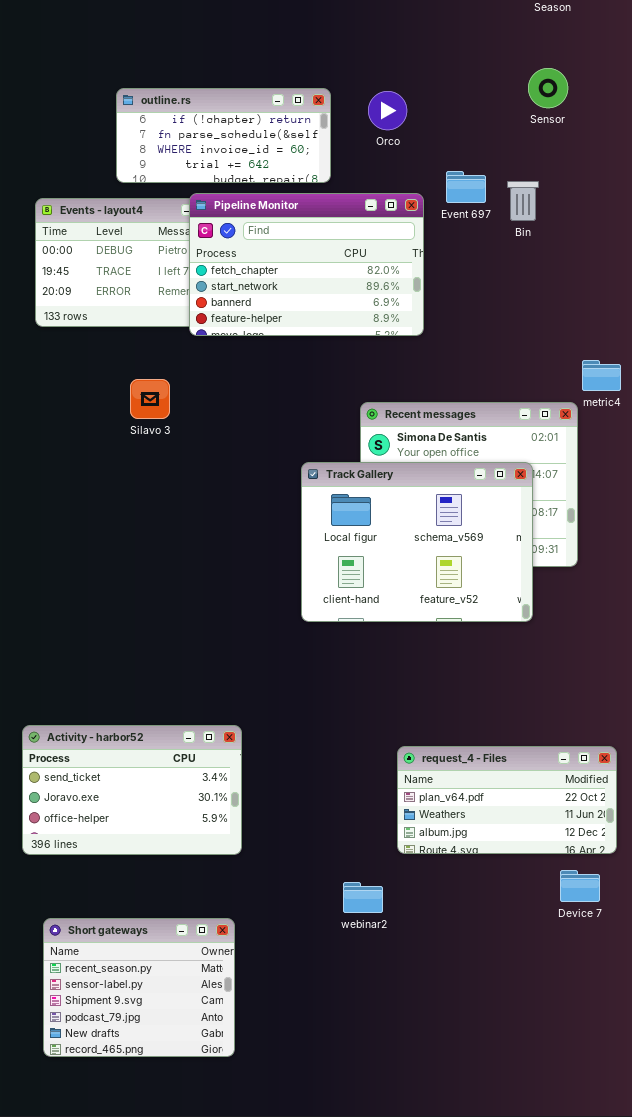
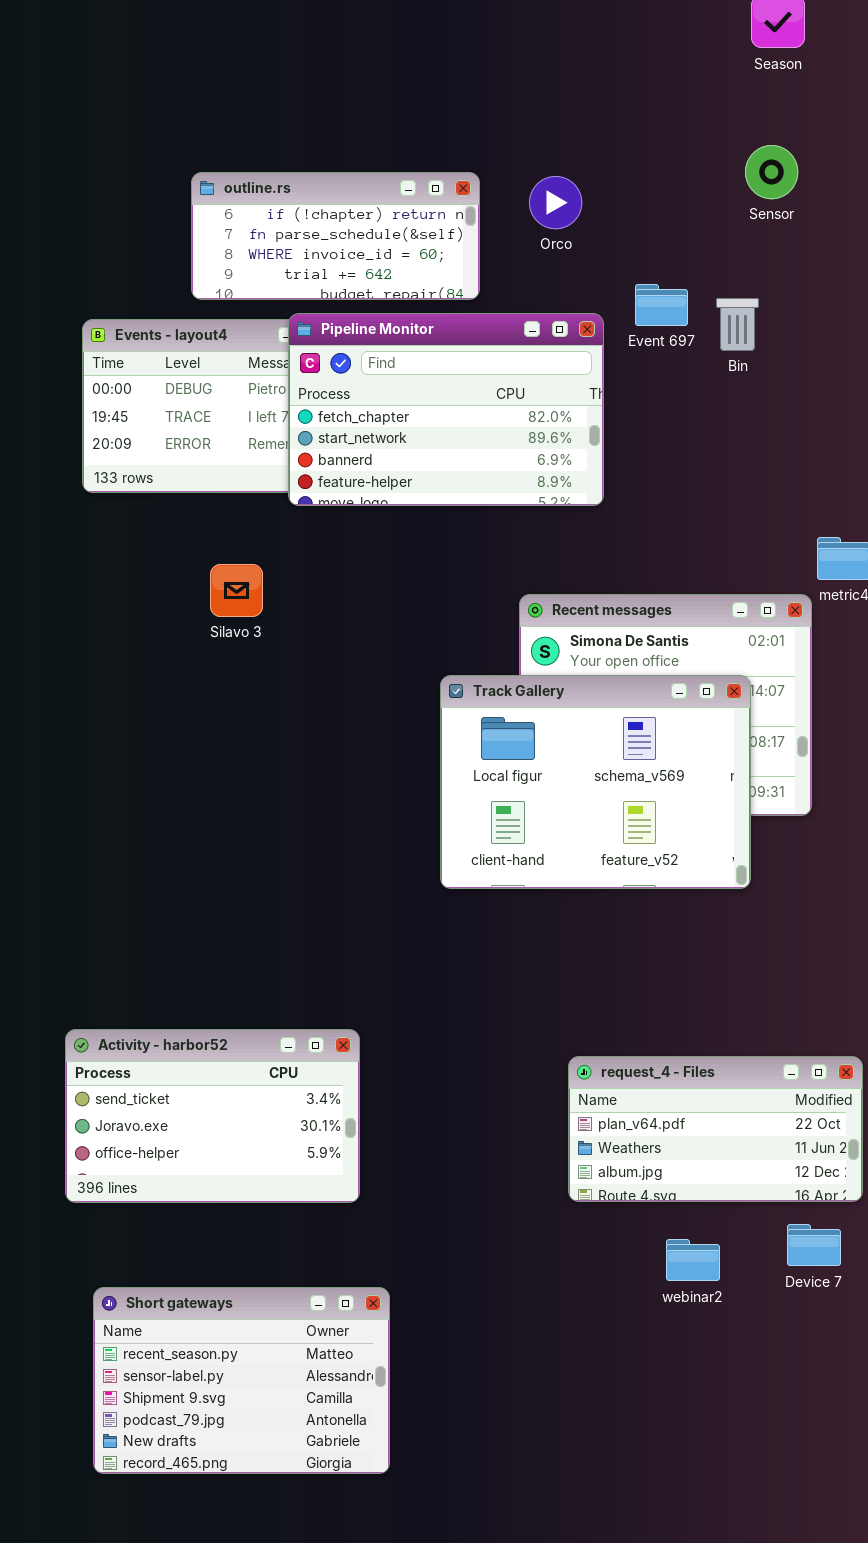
webinar2: [343,882,383,913] -> [666,1239,720,1281], moved
Short gateways: [43,918,235,1057] -> [93,1287,390,1474], resized

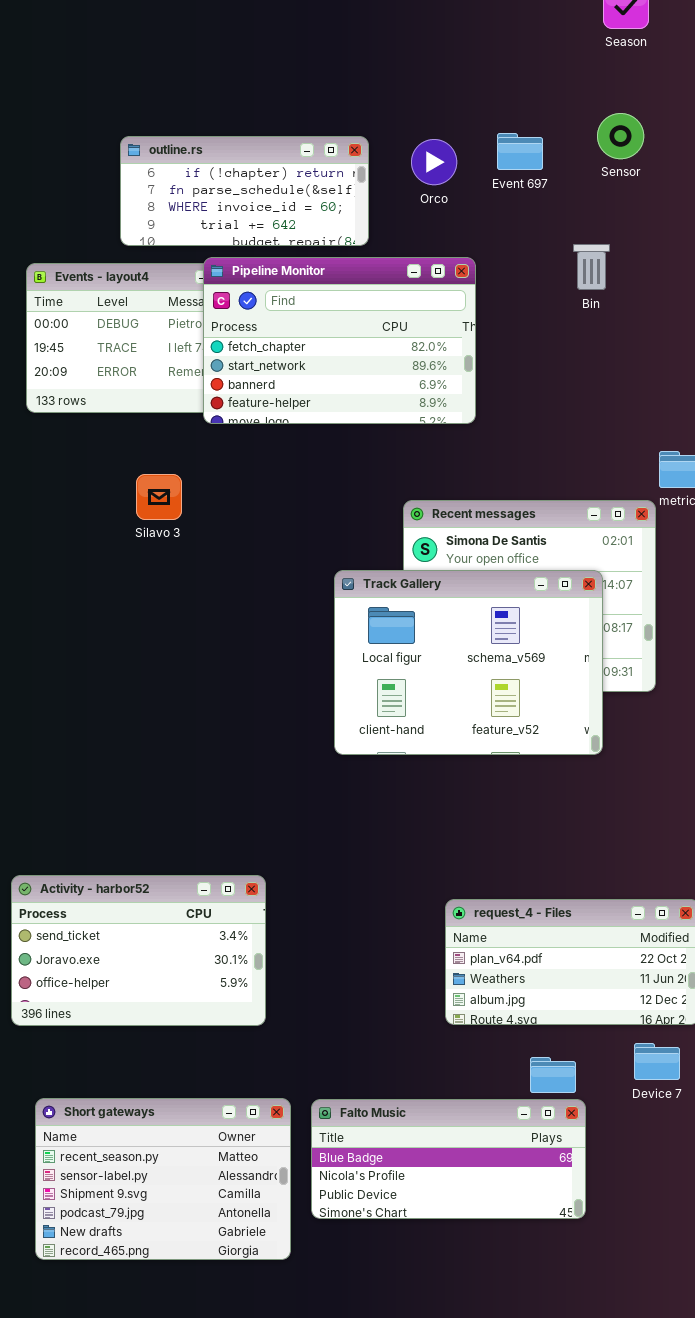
Event 697: [635,284,688,326] -> [497,133,543,170], moved
Falto Music: none -> [311,1099,586,1219], opened

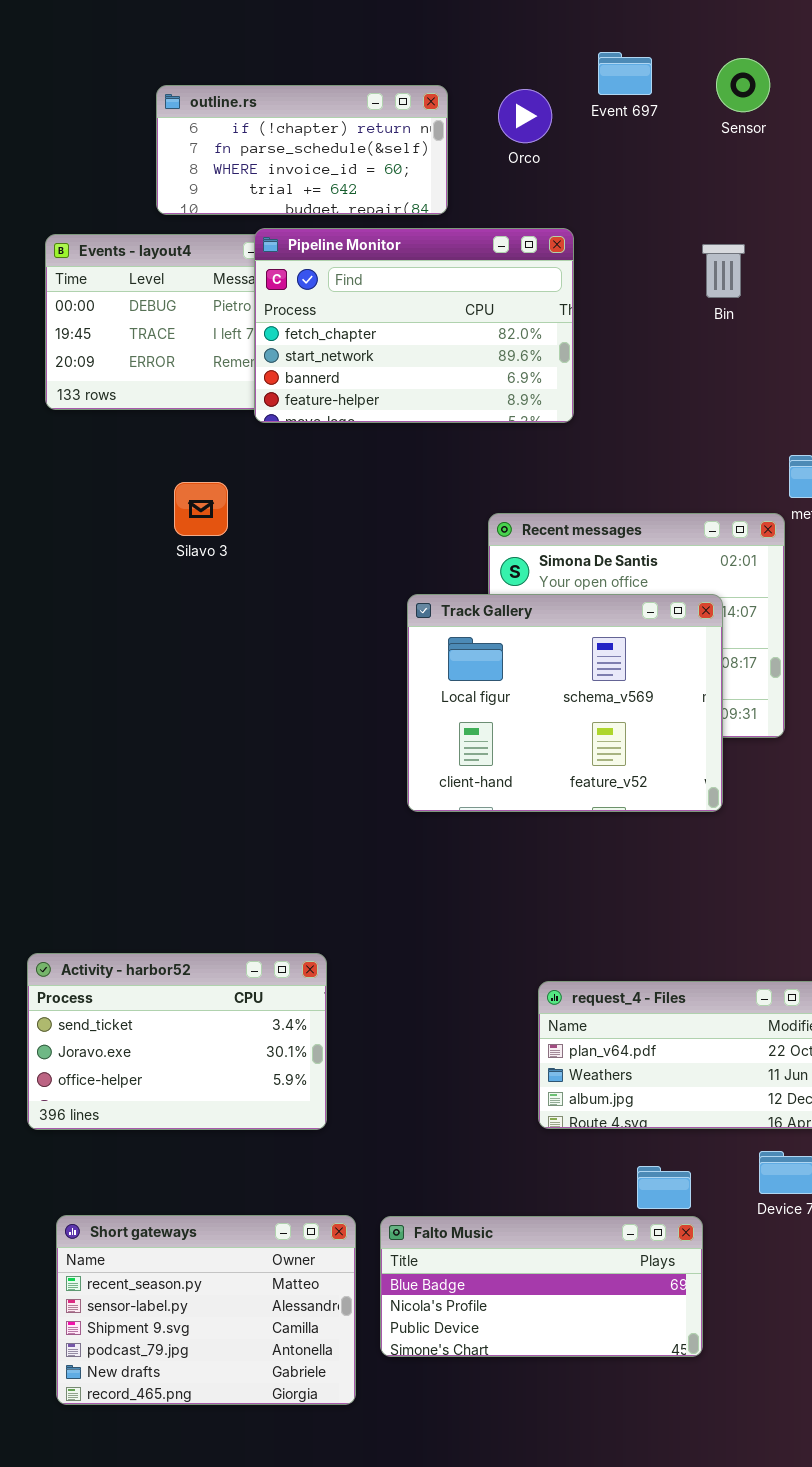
Event 697: [497,133,543,170] -> [598,52,652,95], moved
Bin: [573,244,610,290] -> [702,244,745,298], moved

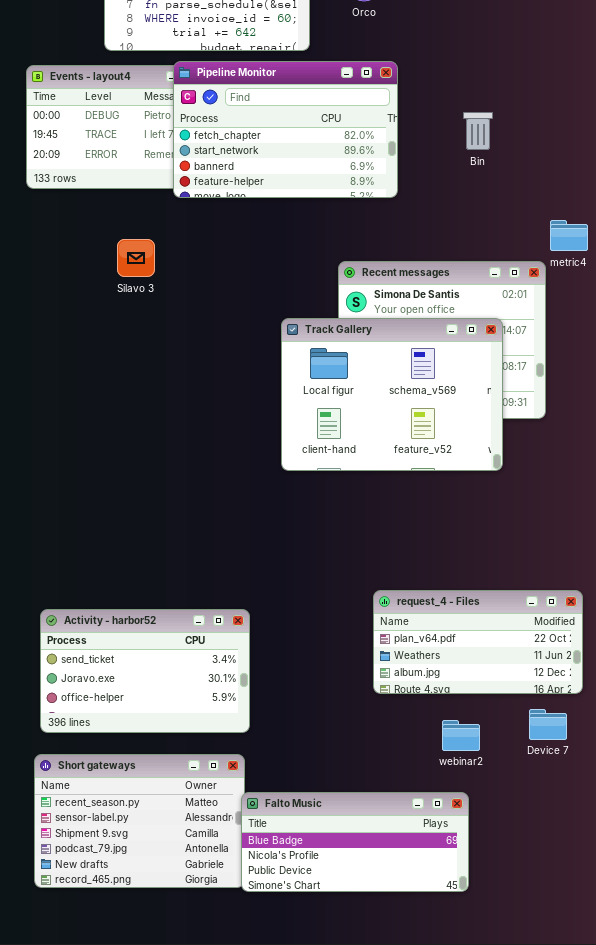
Bin: [702,244,745,298] -> [463,112,493,150], moved
Activity - harbor52: [27,953,327,1130] -> [40,609,250,733], moved
Falto Music: [380,1216,703,1357] -> [241,792,469,892], moved

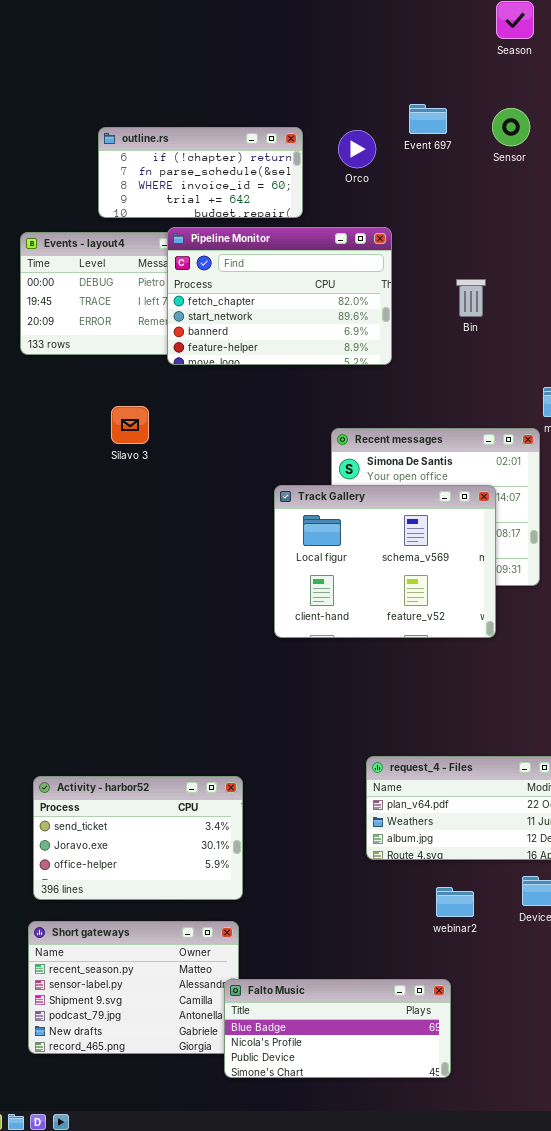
Falto Music: [241,792,469,892] -> [224,979,451,1078], moved

